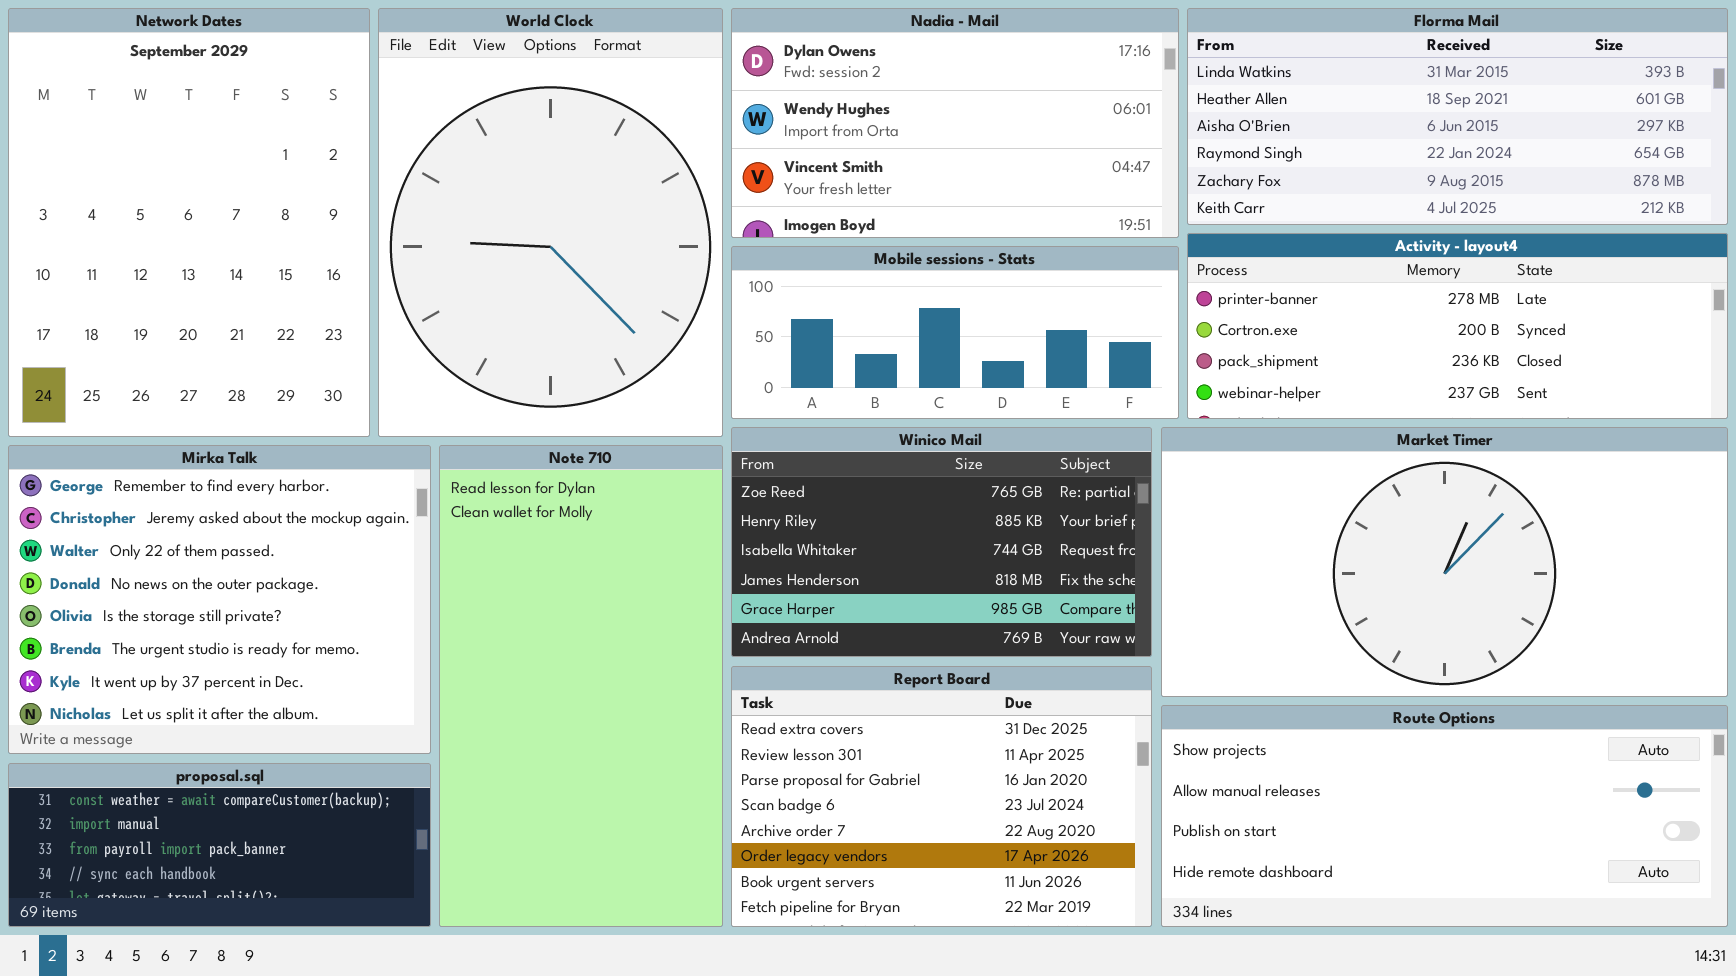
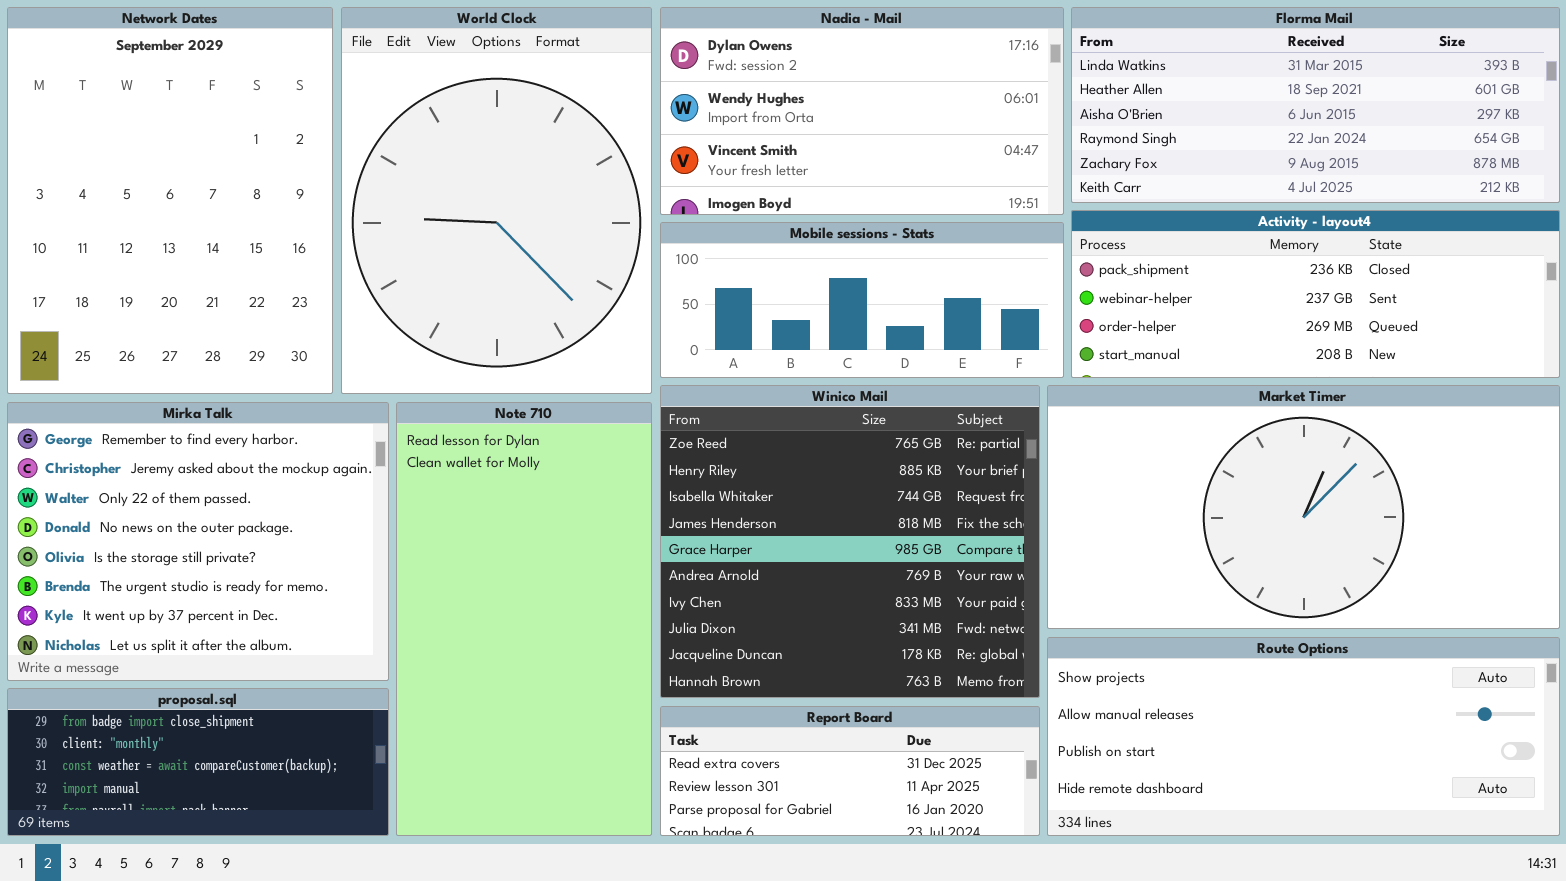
Activity - layout4: [1187,233,1728,419] -> [1071,210,1560,378], scrolled down 2 rows
Winico Mail: [731,427,1152,657] -> [660,385,1040,698], resized
Report Board: [731,666,1152,927] -> [660,706,1040,836], resized
proposal.sql: [8,763,431,927] -> [7,688,389,836], scrolled up 2 rows

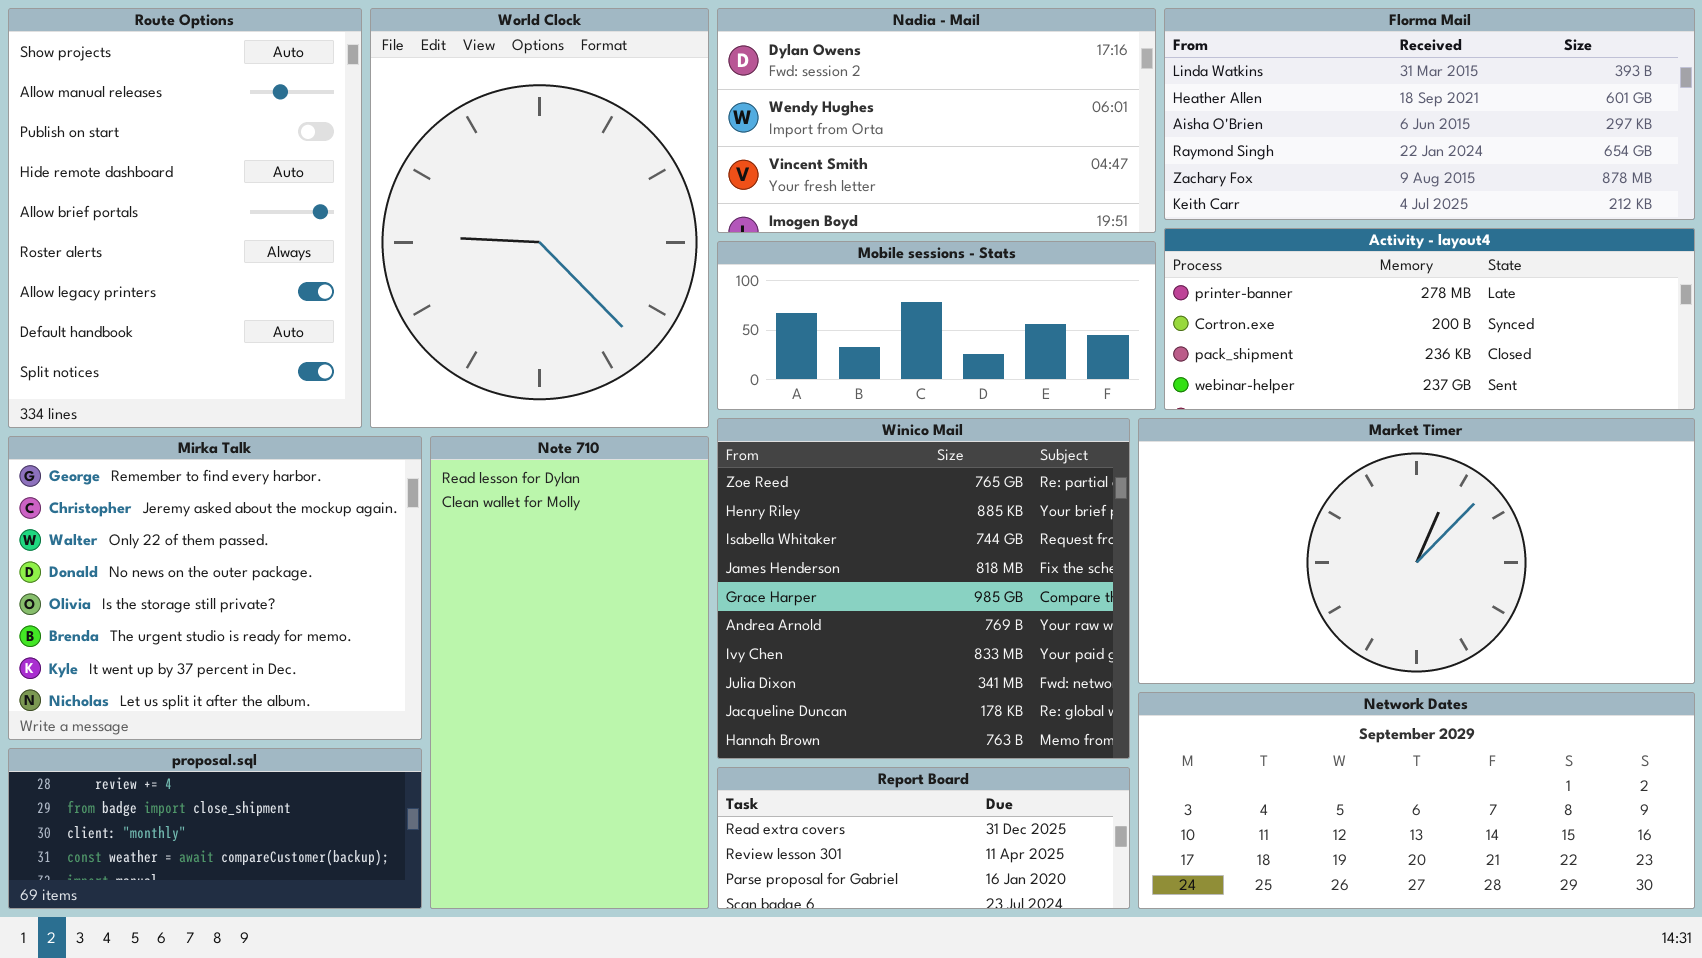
Network Dates: [7,7,333,394] -> [1138,692,1695,909], moved, resized
Activity - layout4: [1071,210,1560,378] -> [1164,228,1695,410], scrolled up 2 rows
Route Options: [1047,637,1560,836] -> [8,8,362,428], moved, resized
proposal.sql: [7,688,389,836] -> [8,748,422,909], scrolled up 1 row

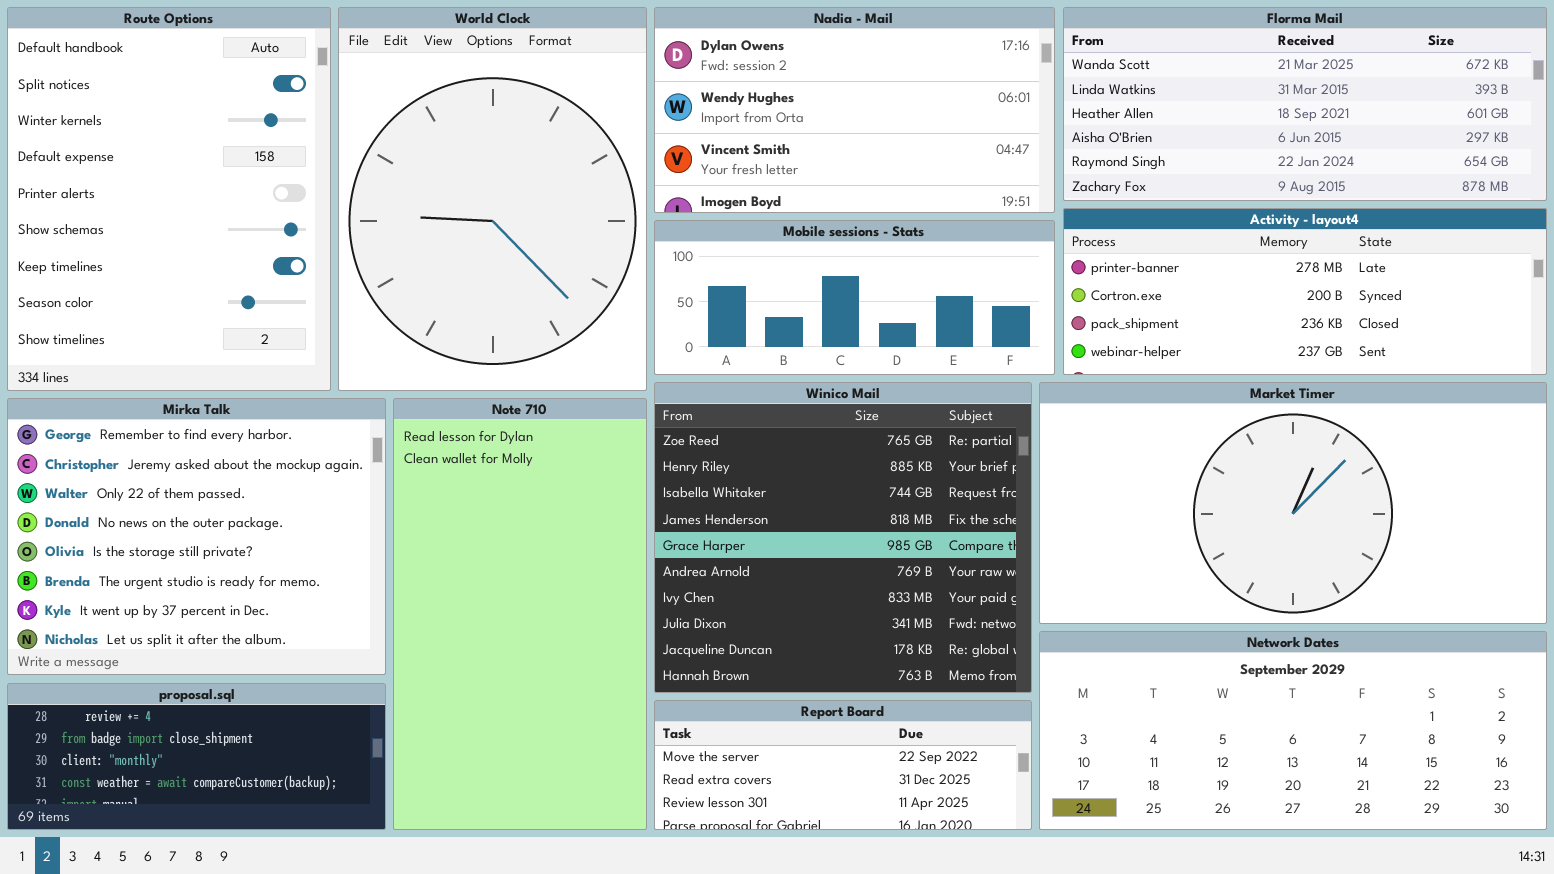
Route Options: [8,8,362,428] -> [7,7,331,391], scrolled down 7 rows
Florma Mail: [1164,8,1695,220] -> [1063,7,1547,201], scrolled up 1 row
Report Board: [717,767,1130,909] -> [654,700,1032,830], scrolled up 1 row

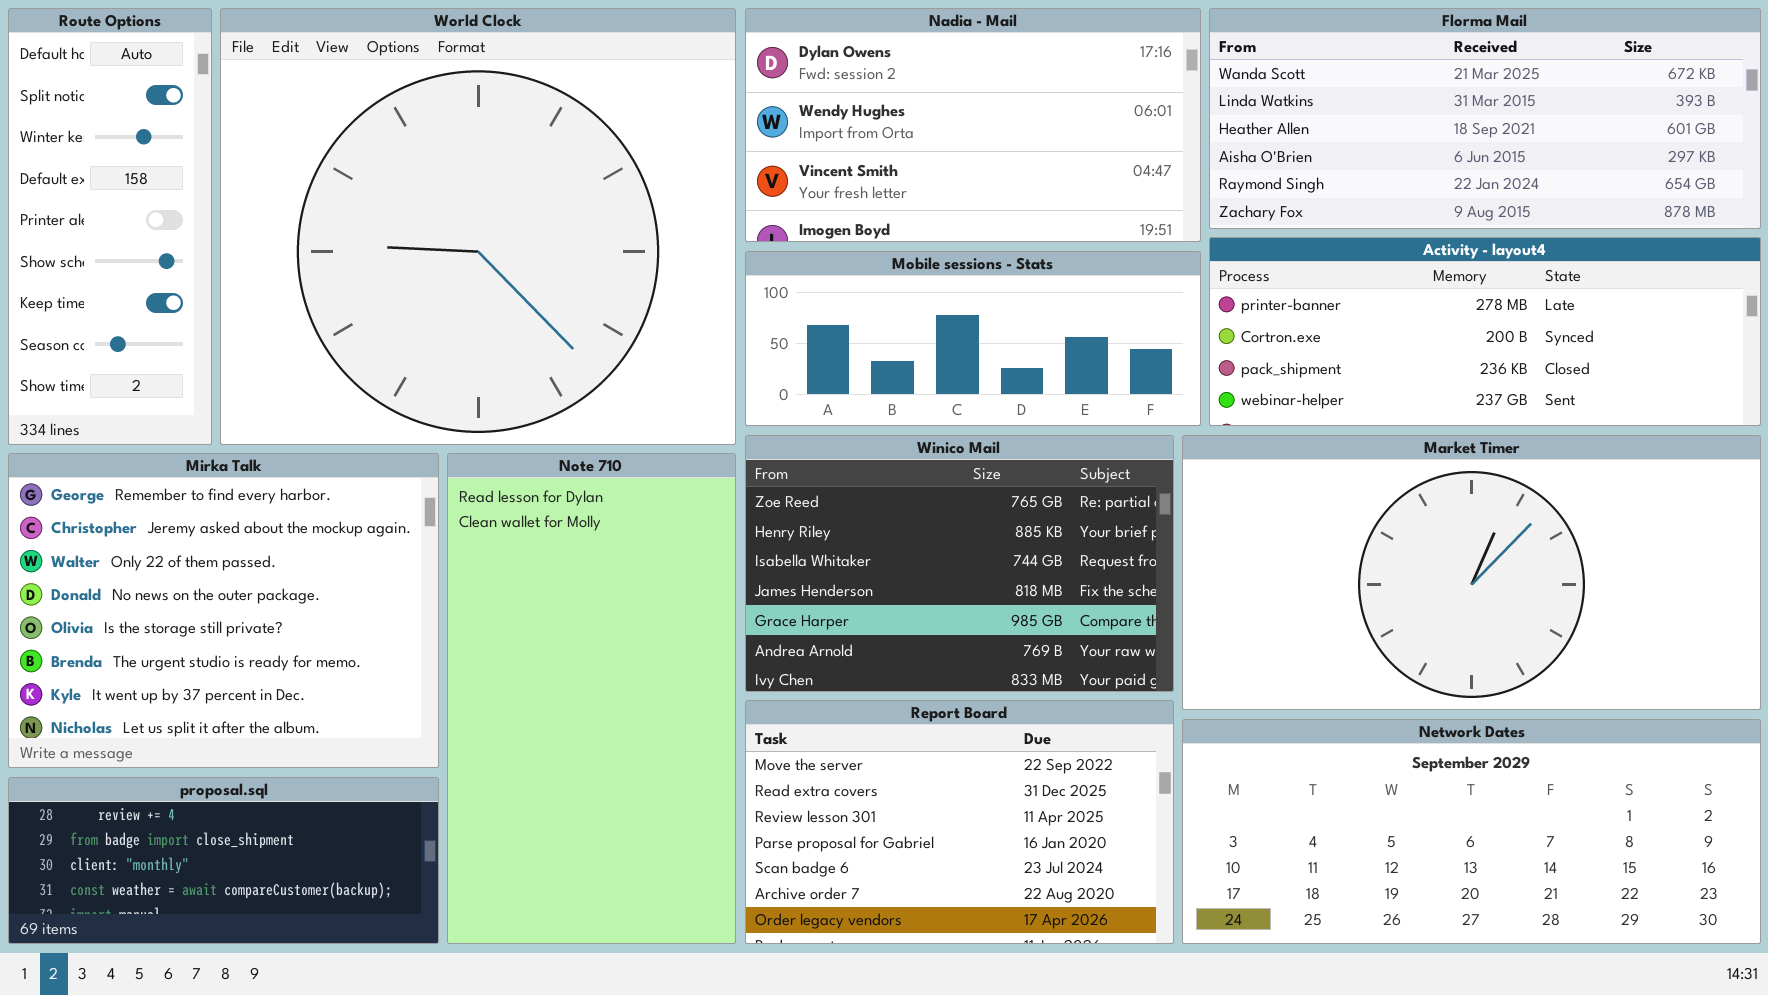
Route Options: [7,7,331,391] -> [8,8,212,445], resized
World Clock: [338,7,647,391] -> [220,8,736,445], resized
Winico Mail: [654,382,1032,693] -> [745,435,1174,692], resized
Report Board: [654,700,1032,830] -> [745,700,1174,944], resized

